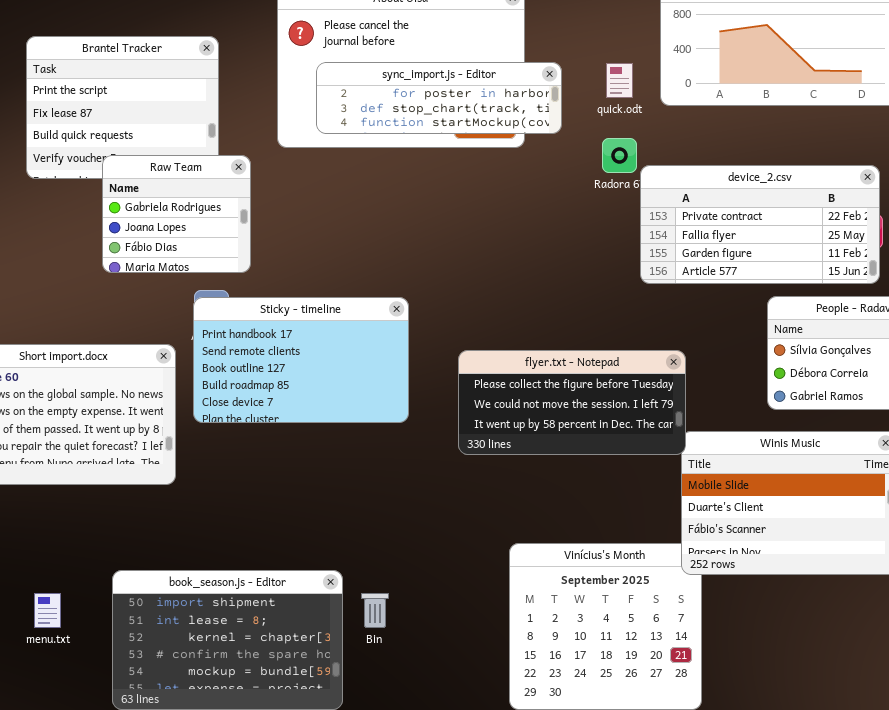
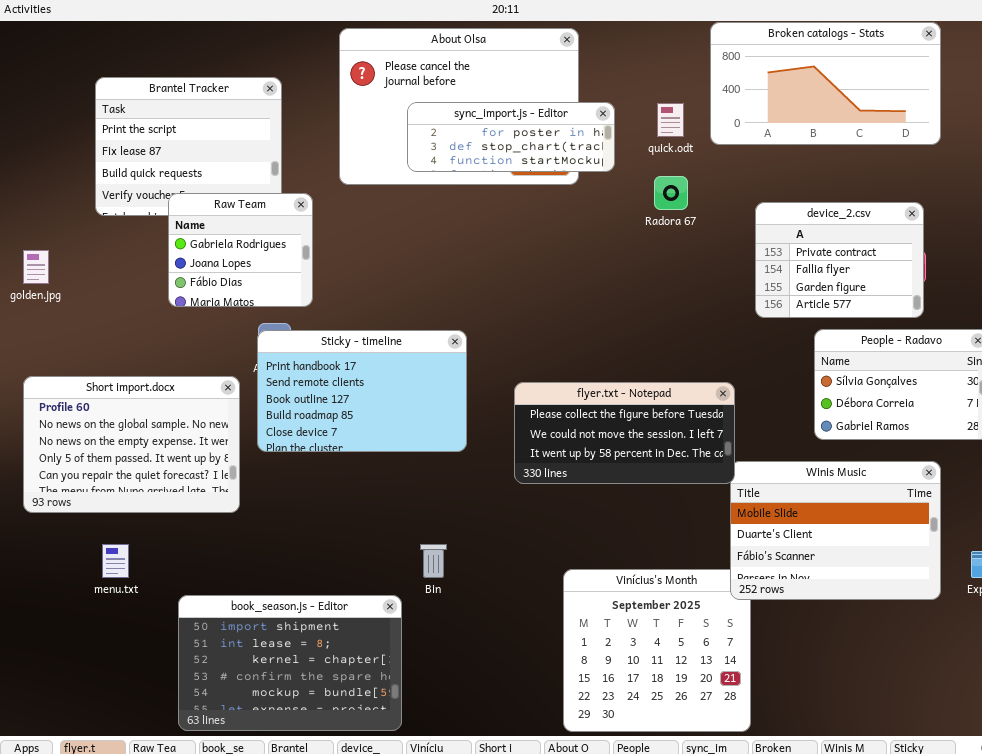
sync_import.js - Editor: [316,62,562,134] -> [407,102,615,172], resized
device_2.csv: [640,165,880,284] -> [755,202,924,318], resized
menu.txt: [34,593,61,628] -> [102,544,129,578], moved
Bin: [361,593,389,628] -> [420,544,447,578], moved

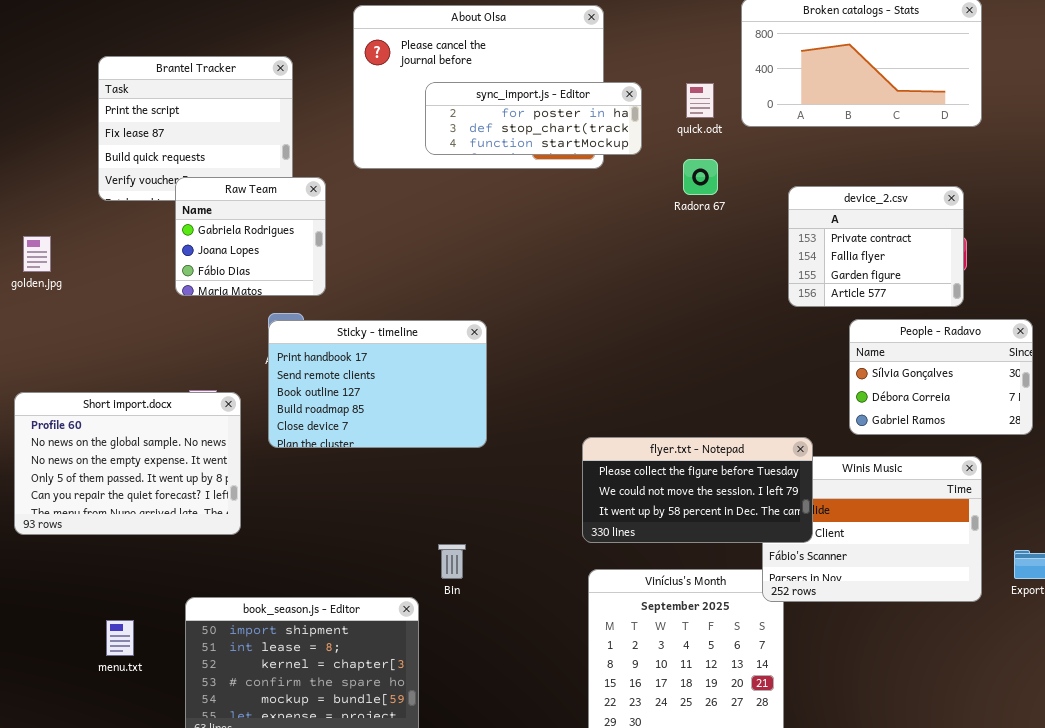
Short import.docx: [23,376,240,513] -> [14,392,241,535], moved
flyer.txt - Notepad: [514,382,735,484] -> [582,437,813,543], moved
menu.txt: [102,544,129,578] -> [106,620,134,656], moved

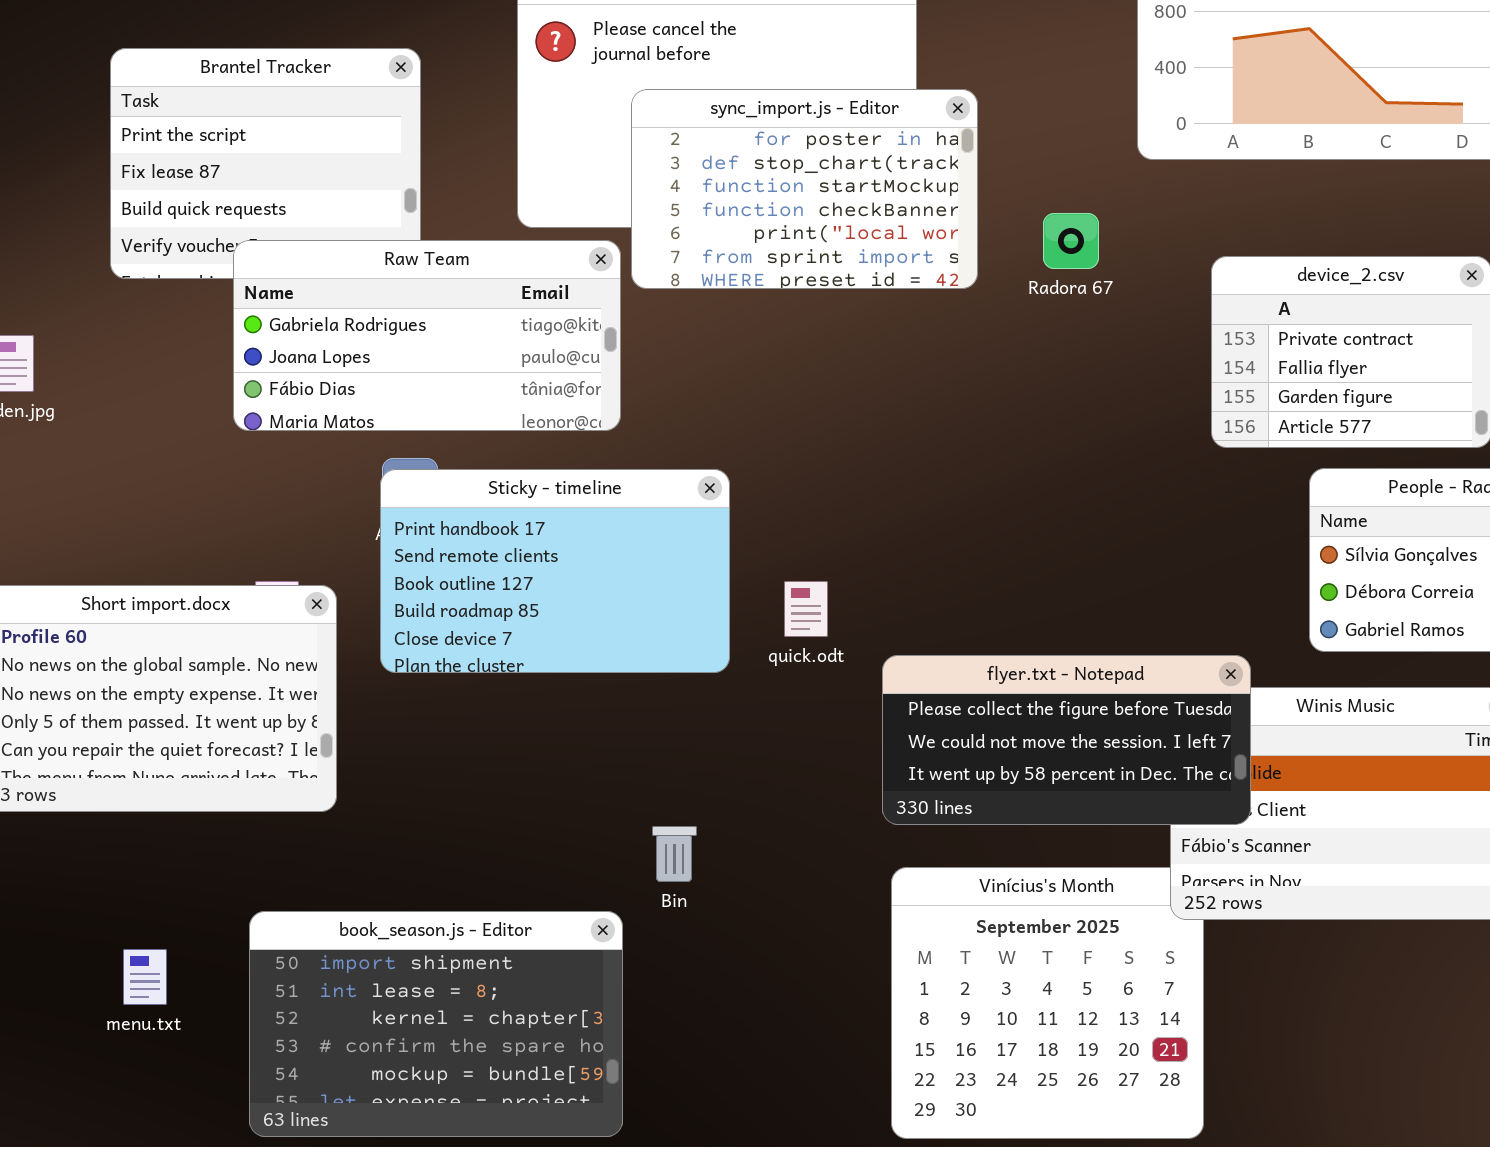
sync_import.js - Editor: [425,82,642,155] -> [631,89,978,289], resized
quick.odt: [686,83,714,118] -> [784,581,828,637], moved
Raw Team: [175,177,326,296] -> [233,240,621,431], resized

